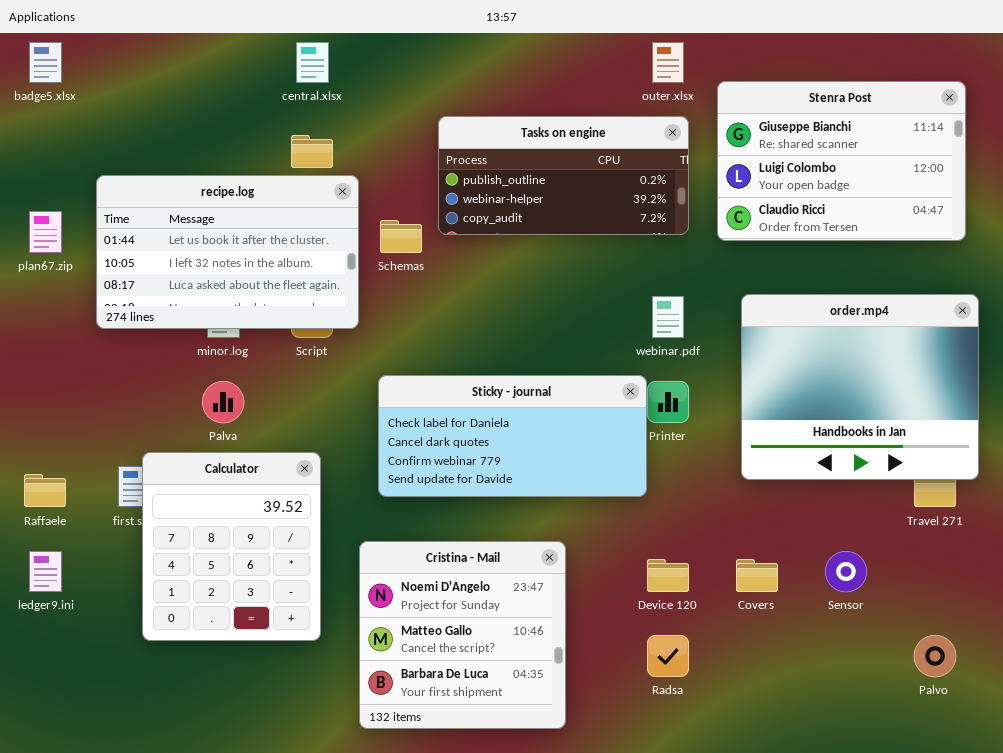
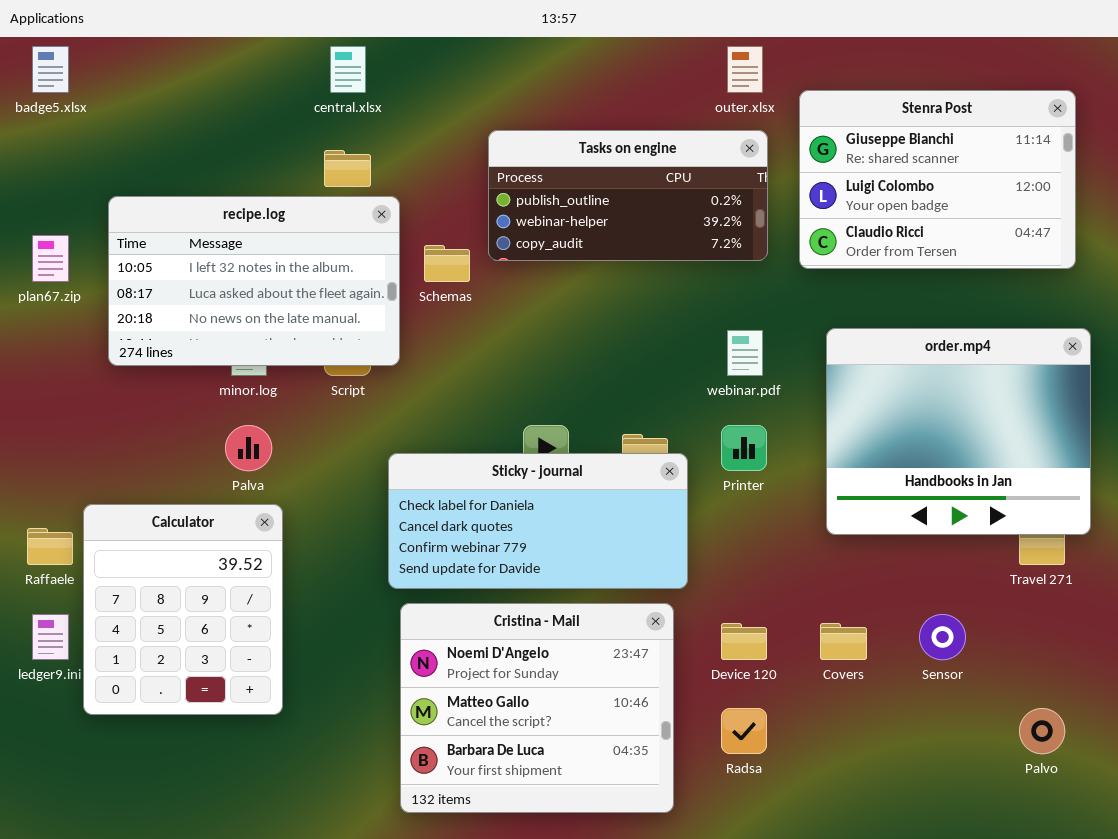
recipe.log: [96,175,359,329] -> [108,196,400,366], scrolled down 1 row
Sticky - journal: [378,375,647,497] -> [388,453,688,589], moved
Calculator: [142,452,321,641] -> [83,504,283,715], moved
Cristina - Mail: [359,541,566,729] -> [400,603,674,813], resized

